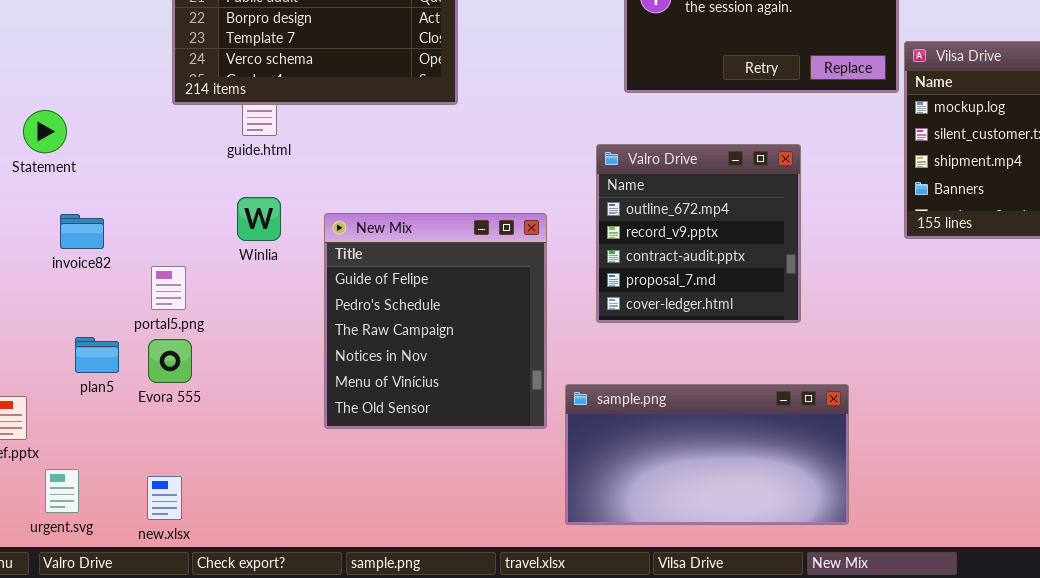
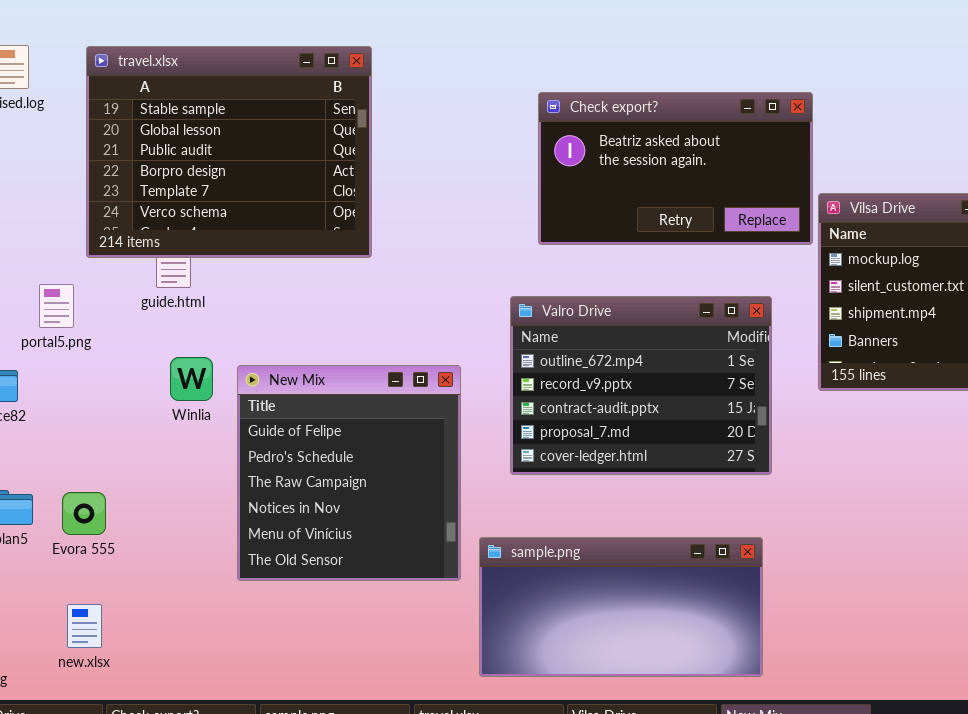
Valro Drive: [596,144,801,323] -> [510,296,772,475], resized
Winlia: [237,197,281,241] -> [170,357,213,401], moved
portal5.png: [151,266,186,310] -> [39,284,74,328], moved
new.xlsx: [147,476,182,520] -> [67,604,102,648], moved

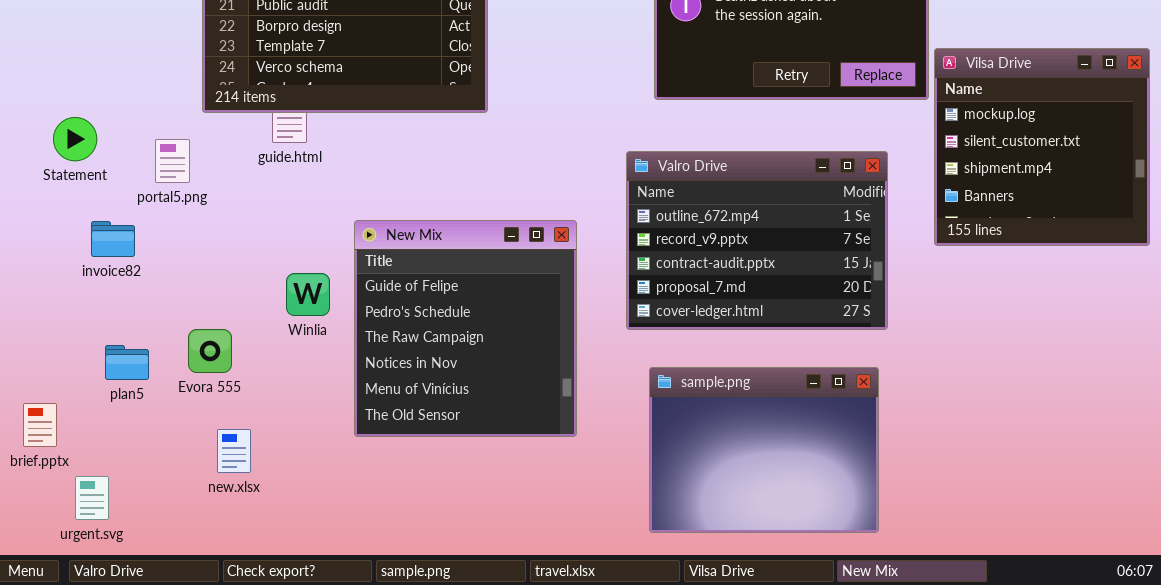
Winlia: [170,357,213,401] -> [286,273,330,316], moved
Evora 555: [62,492,106,535] -> [188,329,232,373], moved
sample.png: [479,537,763,677] -> [649,367,879,533], resized
new.xlsx: [67,604,102,648] -> [217,429,251,473], moved

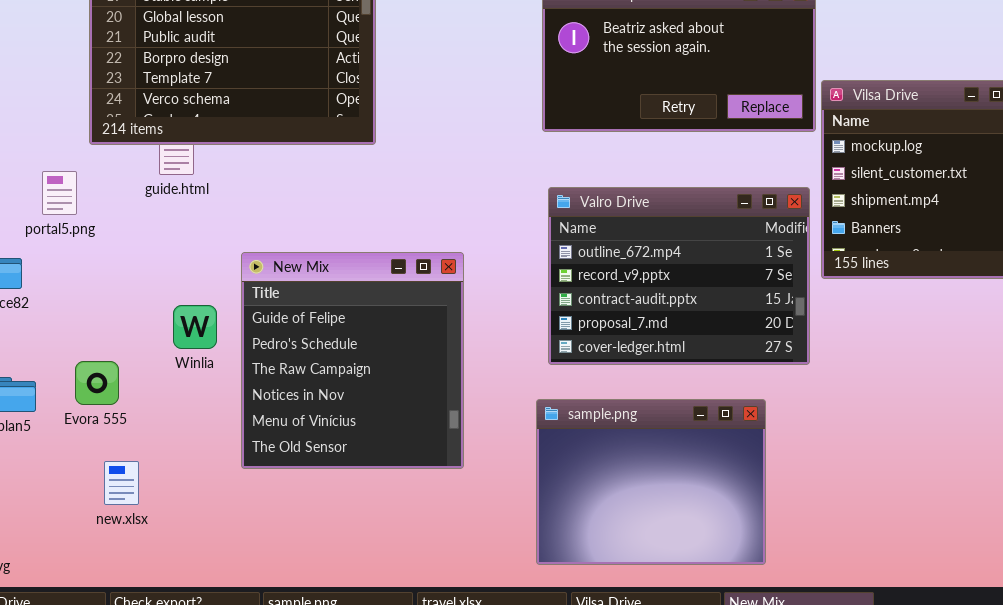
Valro Drive: [626,151,888,330] -> [548,187,810,365], moved

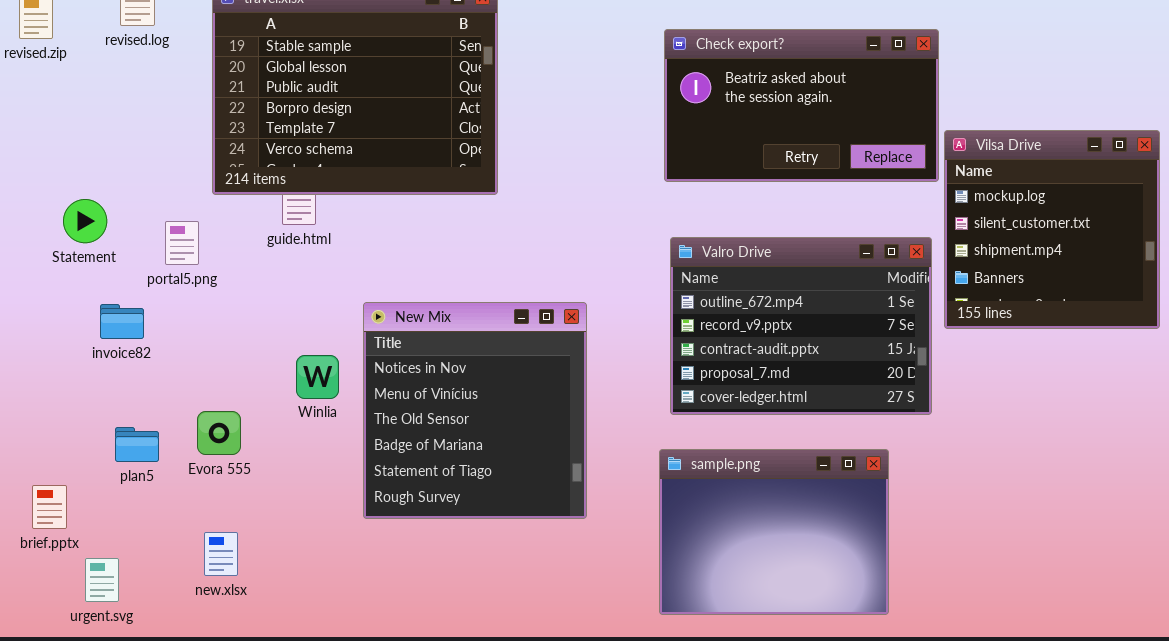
New Mix: [241,252,464,469] -> [363,302,587,519], scrolled down 3 rows
new.xlsx: [104,461,139,505] -> [204,532,238,576], moved

